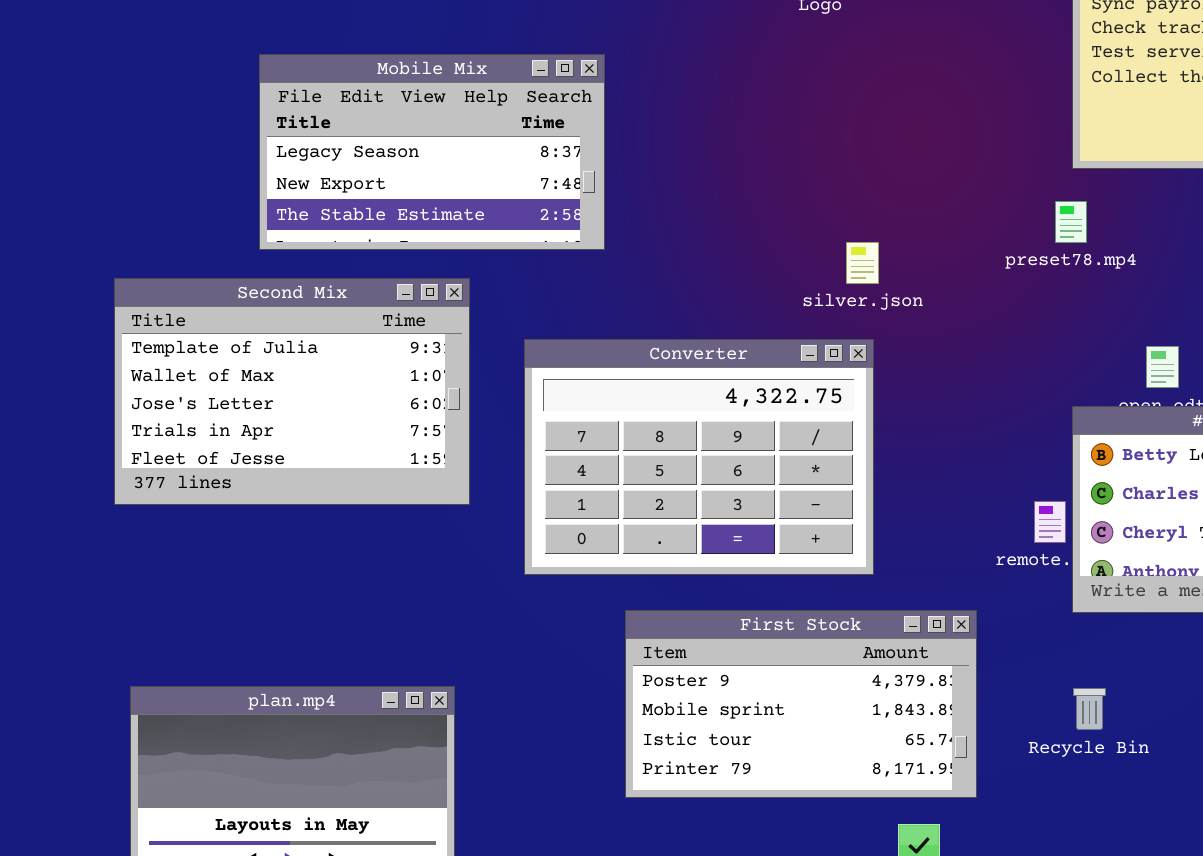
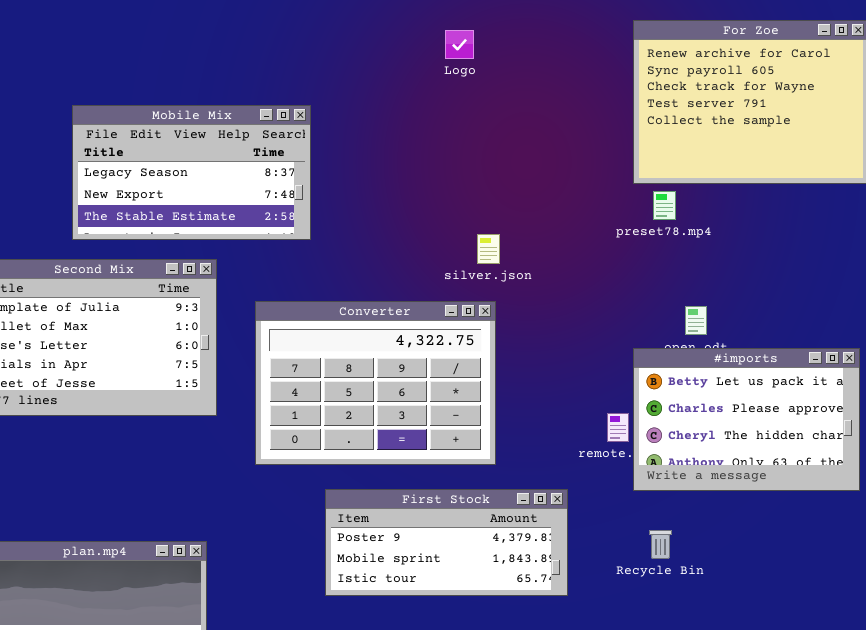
preset78.mp4: [1055,201,1087,243] -> [653,191,676,220], moved
First Stock: [625,610,977,798] -> [325,489,568,596], resized
Recycle Bin: [1073,688,1106,730] -> [649,530,672,559], moved

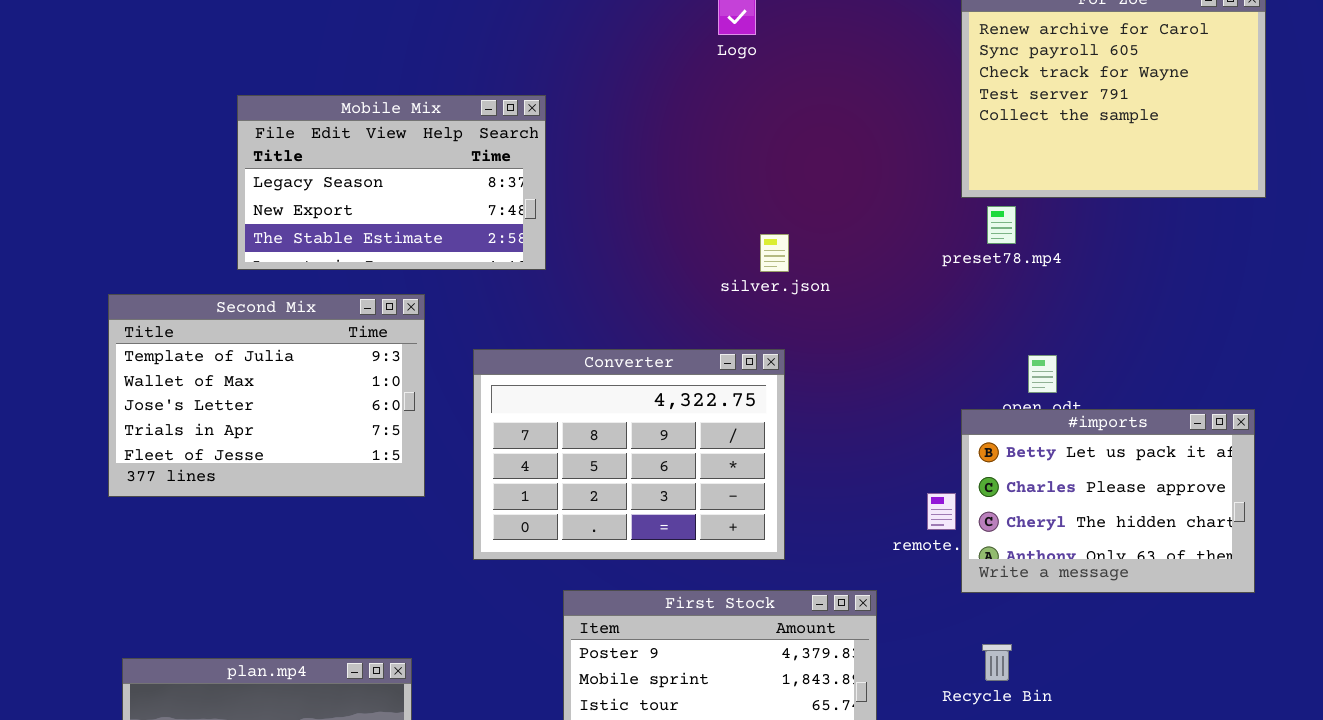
silver.json: [477,234,500,264] -> [760,234,789,272], moved

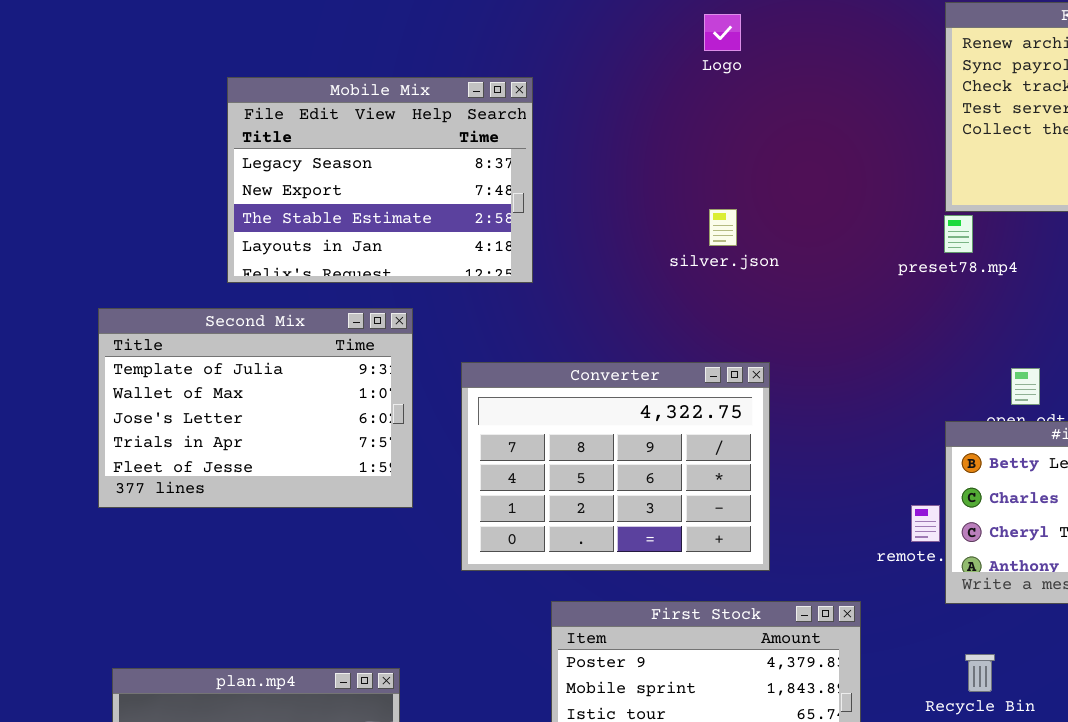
Mobile Mix: [237,95,546,270] -> [227,77,533,283], resized
preset78.mp4: [987,206,1016,244] -> [944,215,973,253], moved
silver.json: [760,234,789,272] -> [709,209,737,246], moved

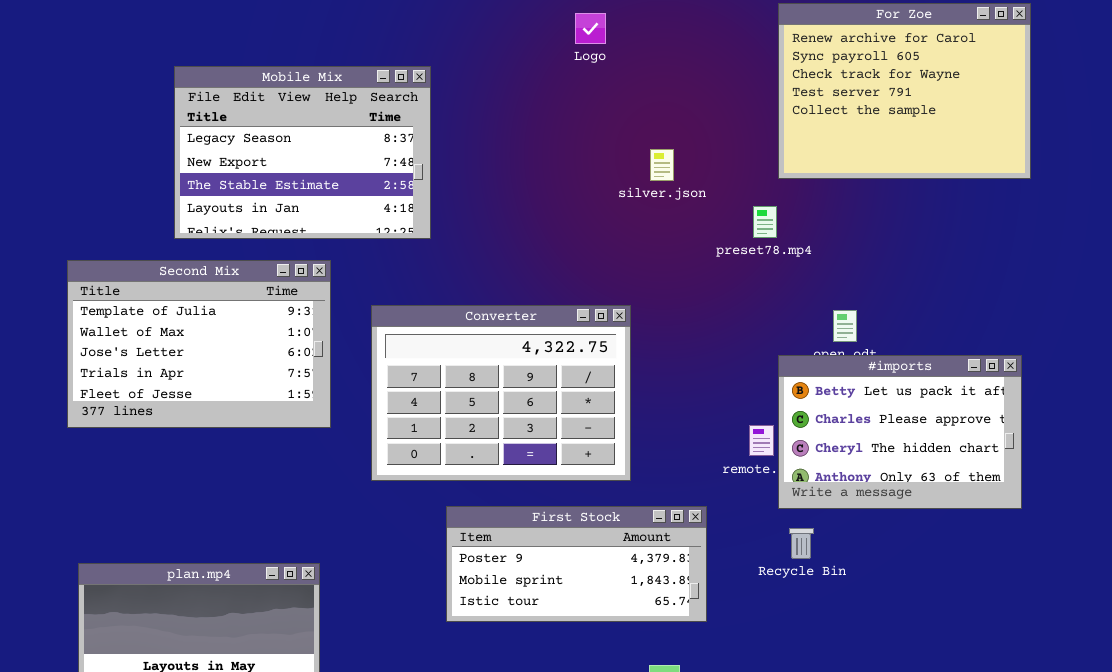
silver.json: [709,209,737,246] -> [650,149,674,181], moved
preset78.mp4: [944,215,973,253] -> [753,206,777,238], moved
Recycle Bin: [965,654,995,692] -> [789,528,814,559], moved

